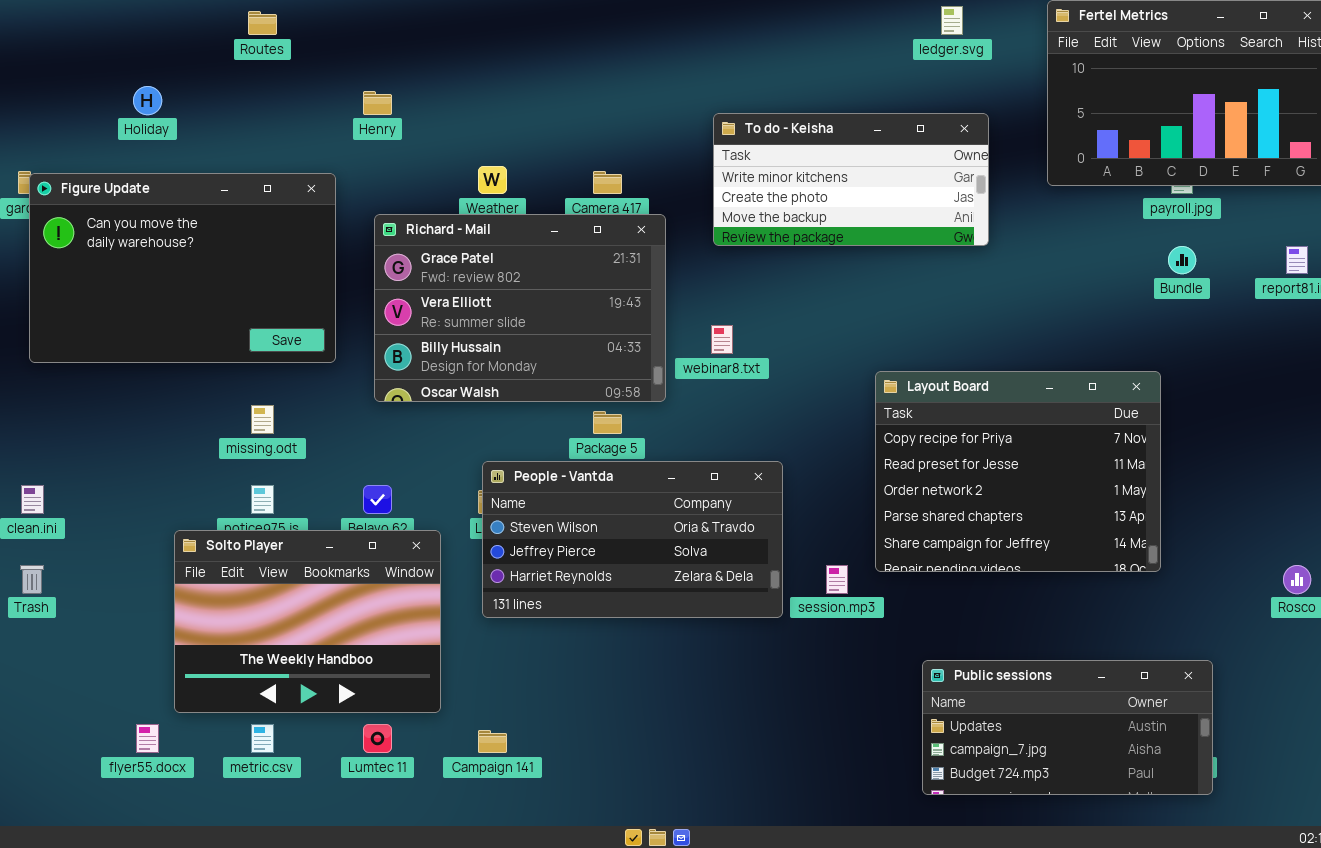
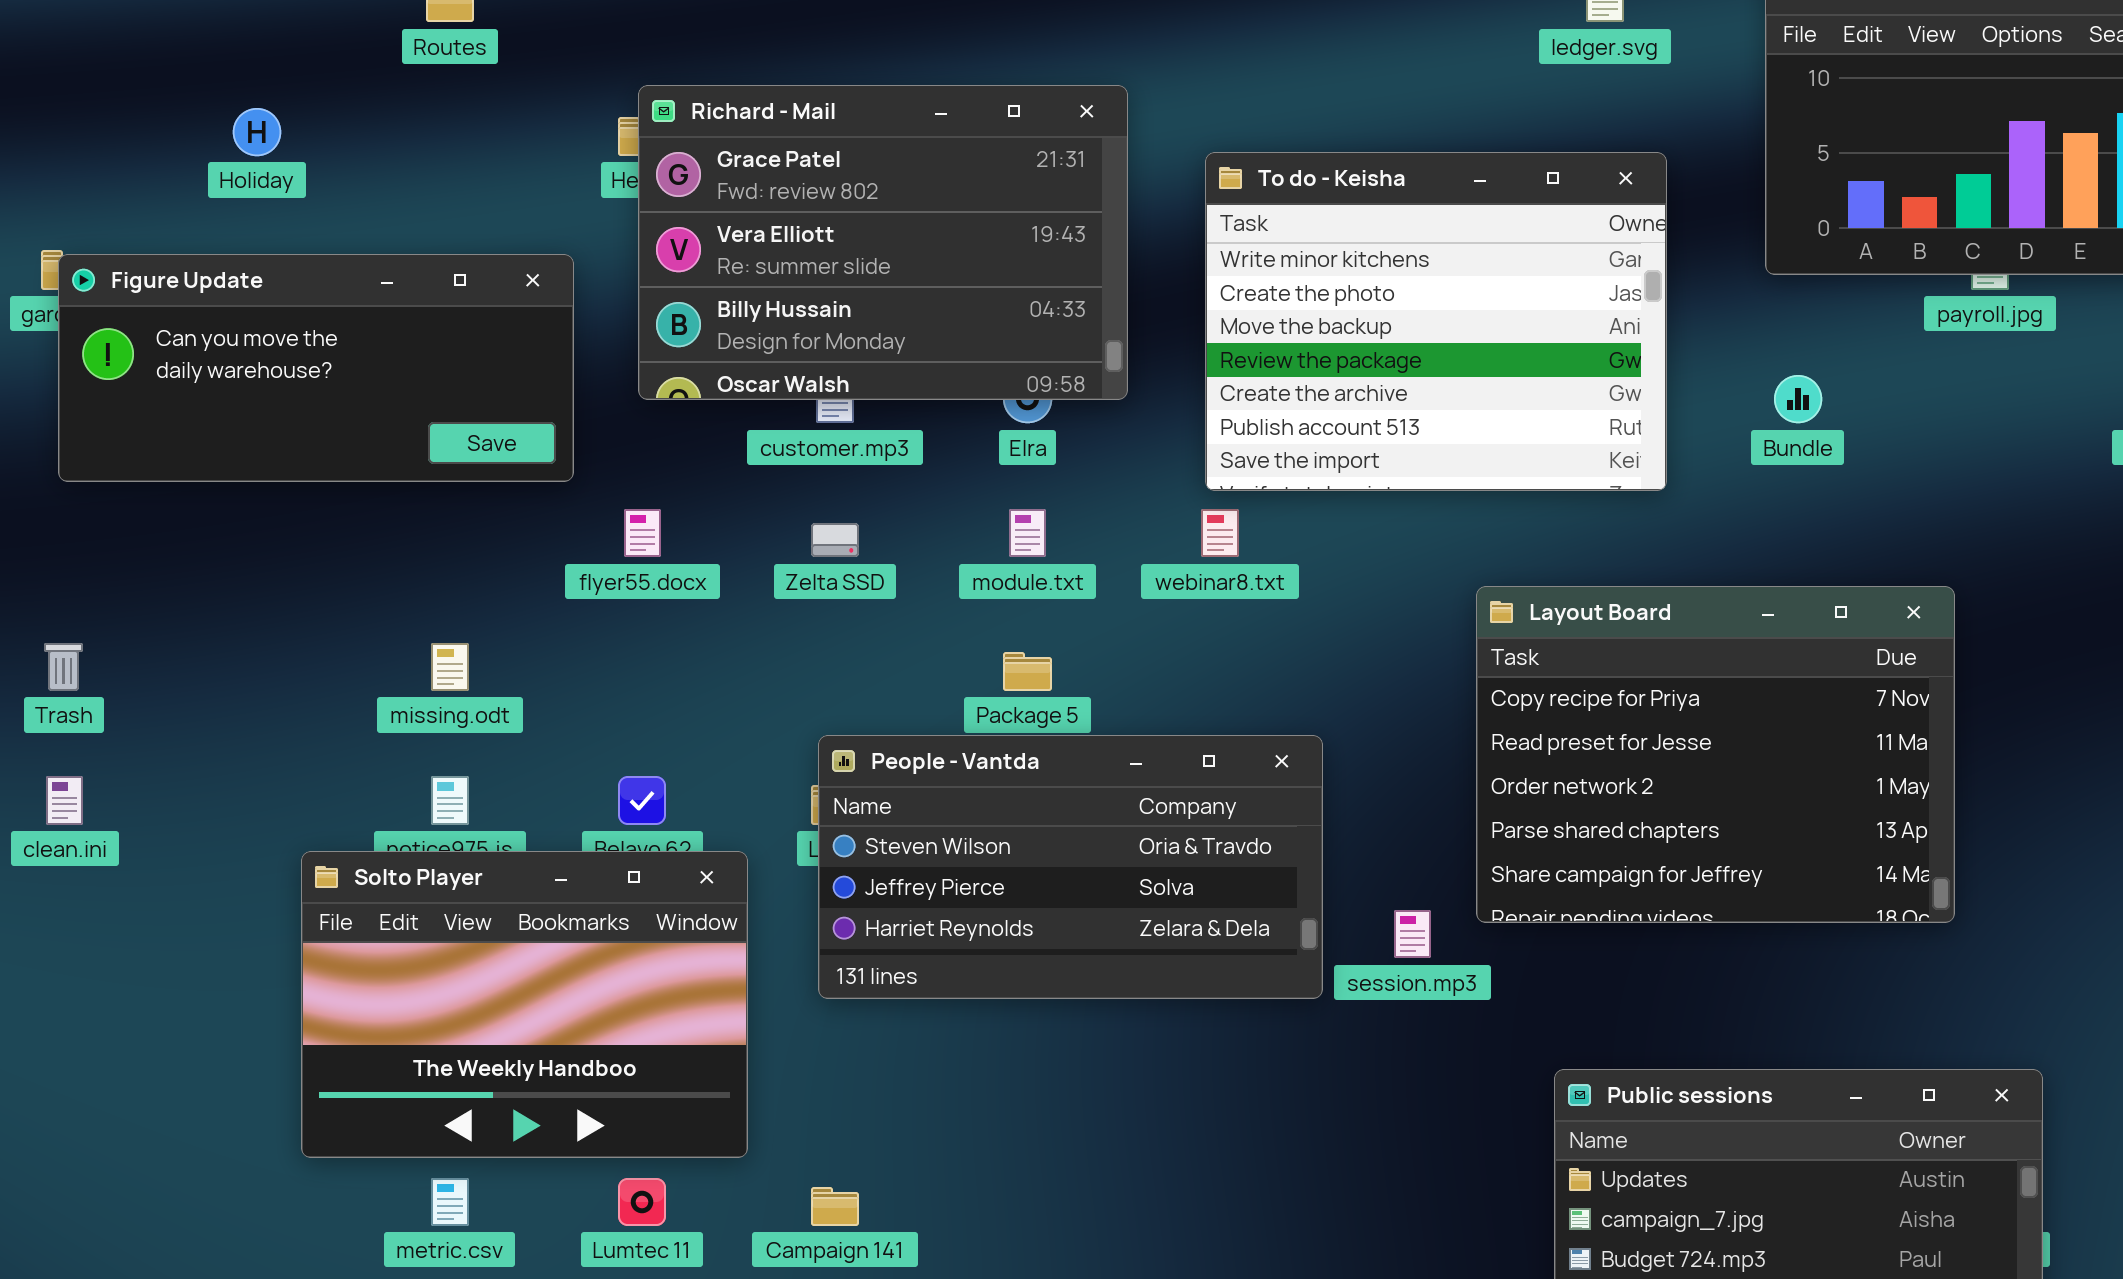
To do - Keisha: [713,113,989,246] -> [1205,152,1667,491], resized
Figure Update: [29,173,336,363] -> [58,254,574,482], resized
Richard - Mail: [374,214,666,402] -> [638,85,1128,400], moved
Bundle: [1168,246,1196,274] -> [1774,375,1822,423], moved
Trash: [20,565,44,594] -> [44,643,83,691], moved
flyer55.docx: [136,724,159,753] -> [624,509,661,557], moved

